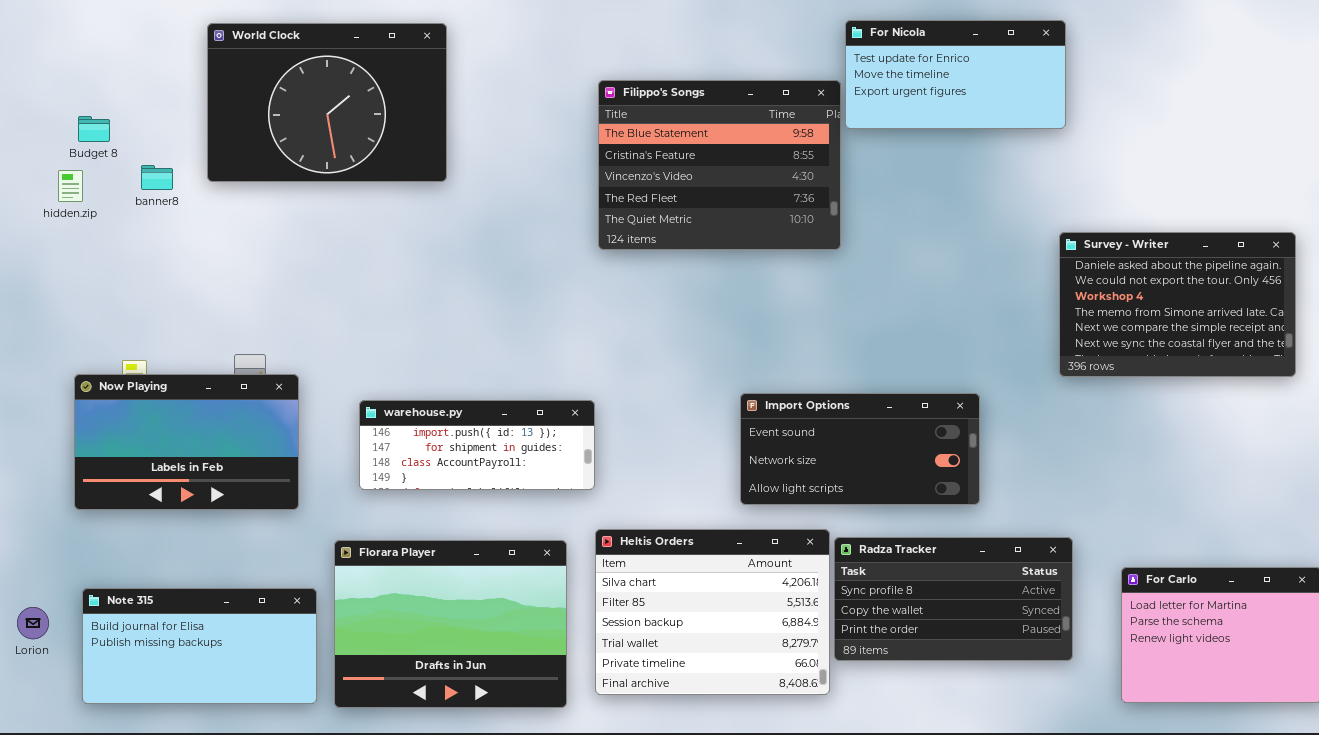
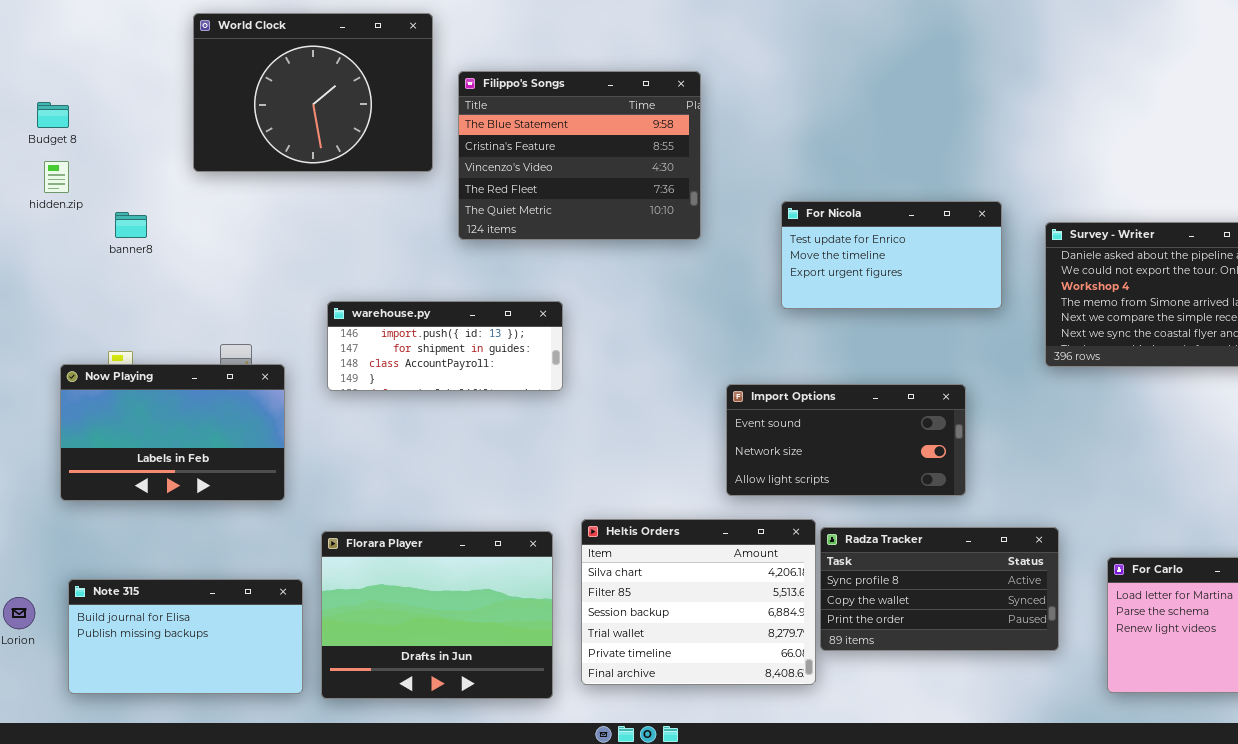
For Nicola: [845,20,1066,129] -> [781,201,1002,309], moved
Filippo's Songs: [598,80,841,250] -> [458,71,701,240], moved
Budget 8: [78,116,110,142] -> [37,102,69,128], moved
banner8: [141,165,173,190] -> [115,212,147,238], moved
warehouse.py: [359,400,595,490] -> [327,301,563,391], moved

